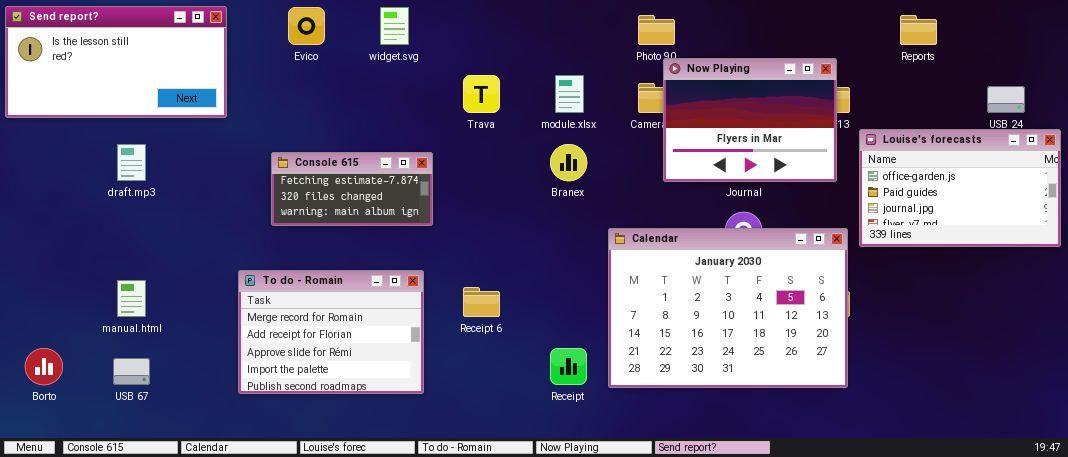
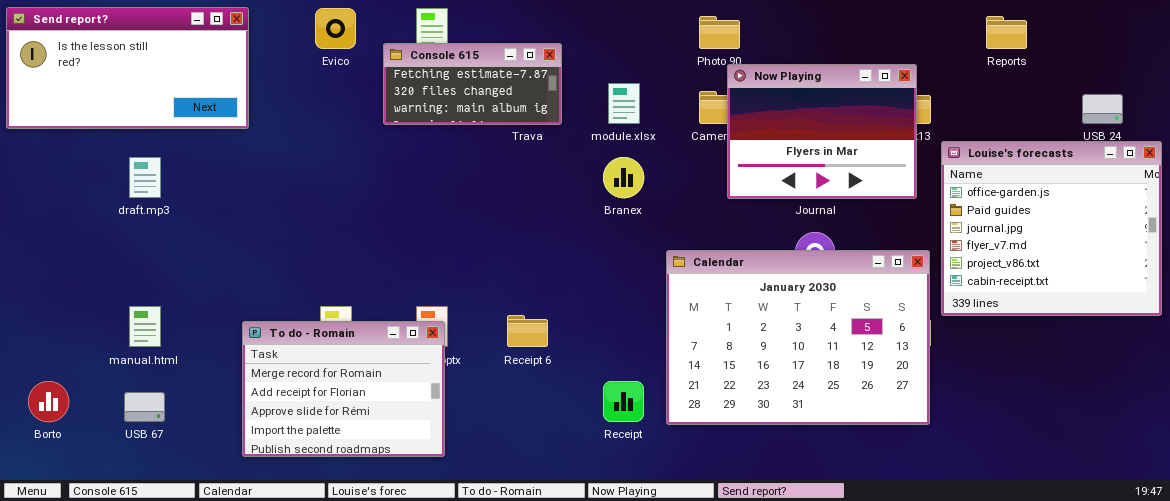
Louise's forecasts: [859,129,1061,247] -> [941,141,1162,316], resized
Console 615: [271,152,433,226] -> [383,43,562,125], moved
To do - Romain: [238,270,424,394] -> [242,321,445,457], moved

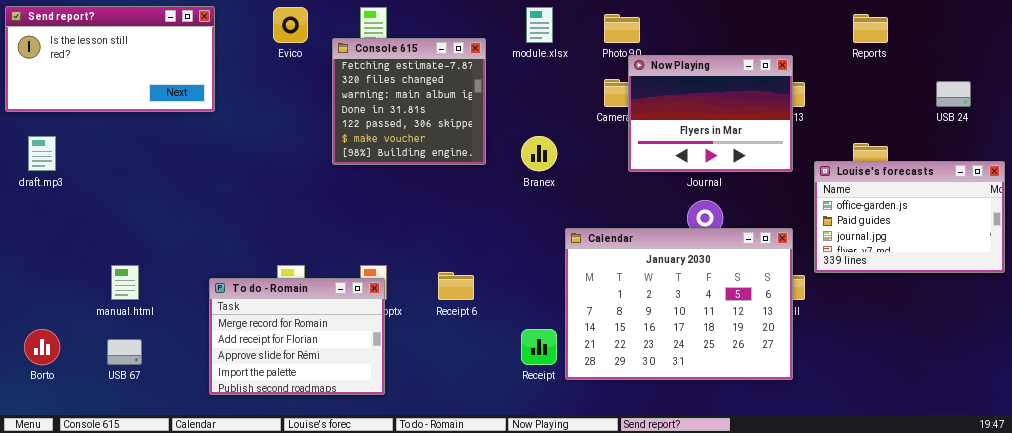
Console 615: [383,43,562,125] -> [332,38,486,165], resized
module.xlsx: [608,83,640,124] -> [526,7,553,43], moved
Louise's forecasts: [941,141,1162,316] -> [814,161,1005,273], resized
draft.mp3: [129,157,161,198] -> [28,136,56,171], moved
Calendar: [666,250,930,425] -> [565,228,793,380], moved

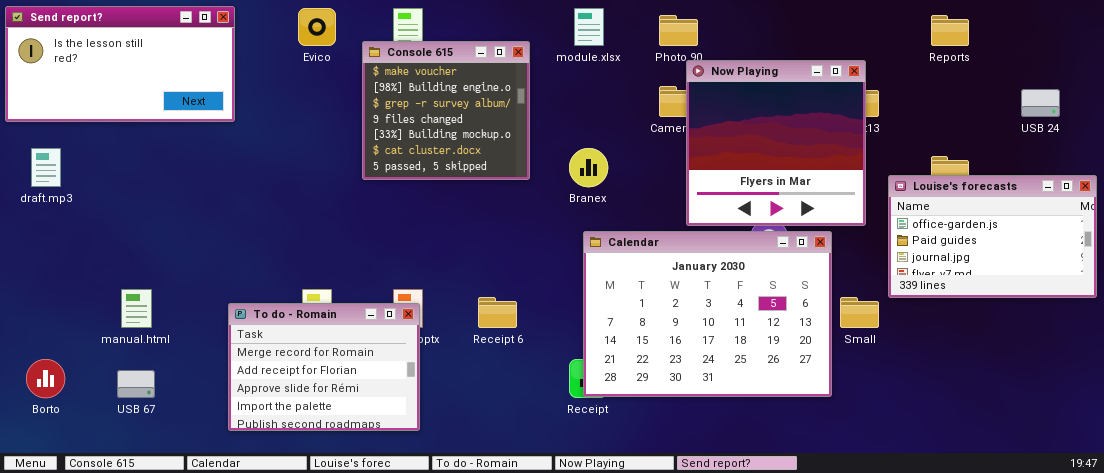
Console 615: [332,38,486,165] -> [362,41,530,180], scrolled down 5 rows
Now Playing: [628,55,793,172] -> [686,60,866,226], resized
Calendar: [565,228,793,380] -> [583,231,832,397], moved

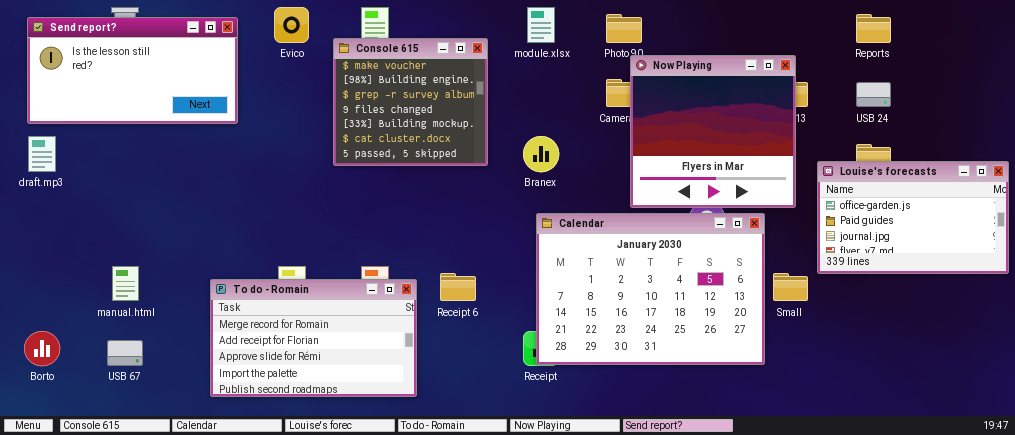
Send report?: [5,6,235,122] -> [27,17,238,124], moved
USB 24: [1021,89,1060,117] -> [856,82,891,107], moved
To do - Romain: [228,303,420,431] -> [210,279,417,397], resized

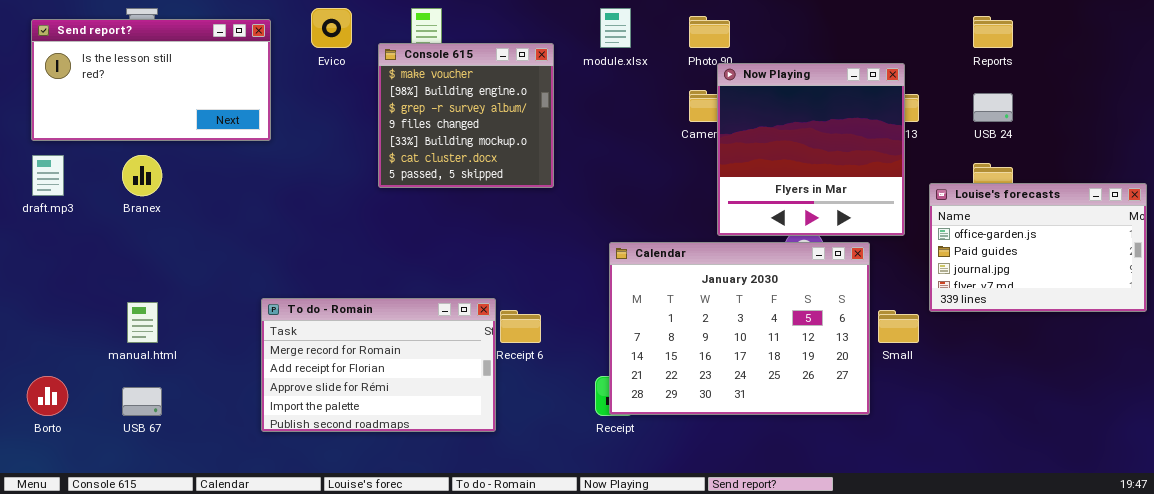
Branex: [523,136,559,172] -> [122,155,162,196], moved
To do - Romain: [210,279,417,397] -> [261,298,496,432], moved

